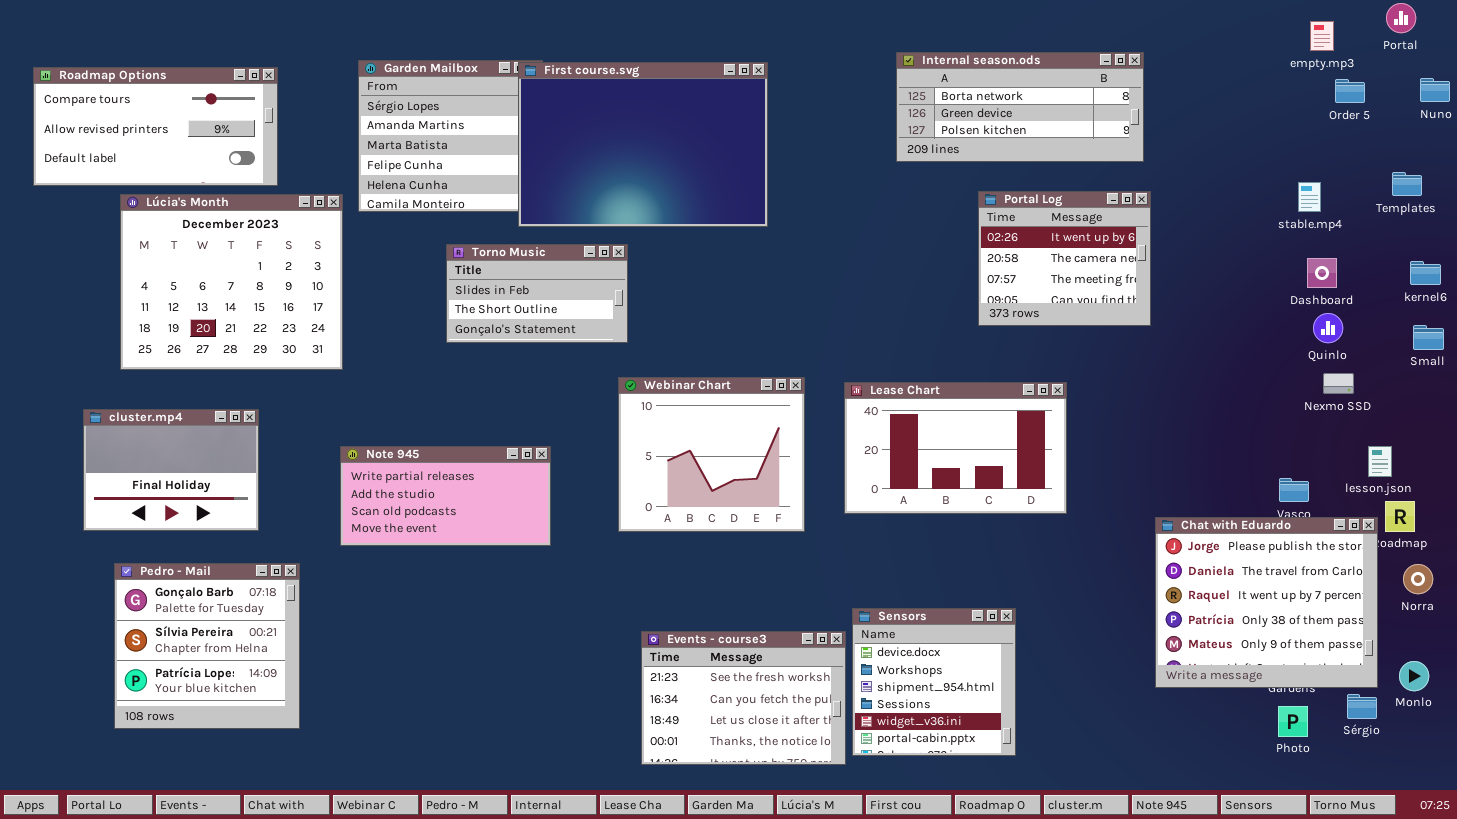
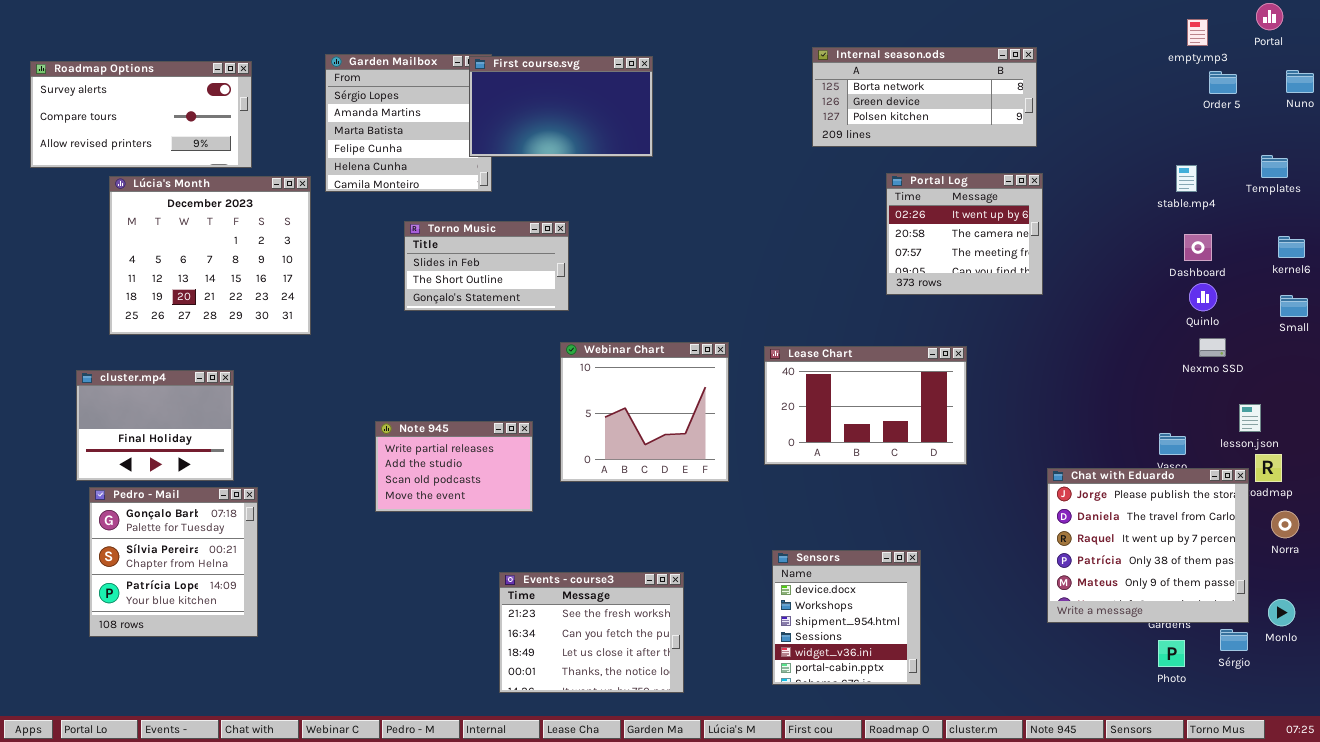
First course.svg: [518,62,768,227] -> [469,56,653,157], resized
Roadmap Options: [33,67,278,186] -> [30,61,252,168], scrolled up 1 row
Note 945: [340,446,551,546] -> [375,421,533,512], moved, resized
Pedro - Mail: [114,563,300,729] -> [89,487,258,637], moved
Events - course3: [641,631,846,765] -> [499,572,684,693], moved

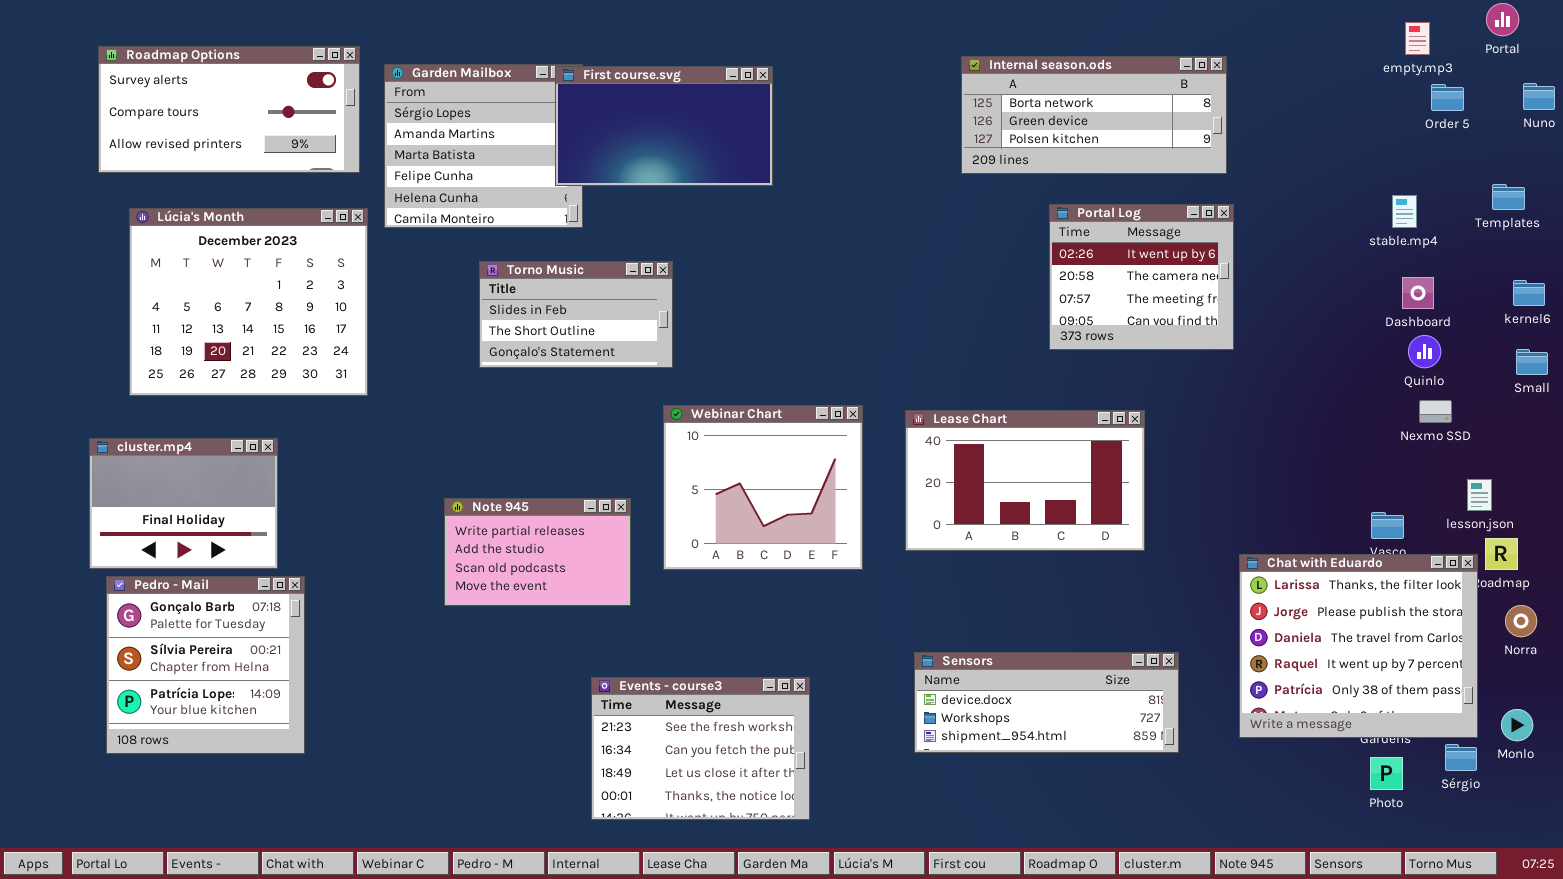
Roadmap Options: [30,61,252,168] -> [98,46,360,173], moved
Chat with Eduardo: [1047,468,1249,623] -> [1239,554,1478,738], scrolled up 1 row
Sensors: [772,550,921,685] -> [914,652,1179,753], resized

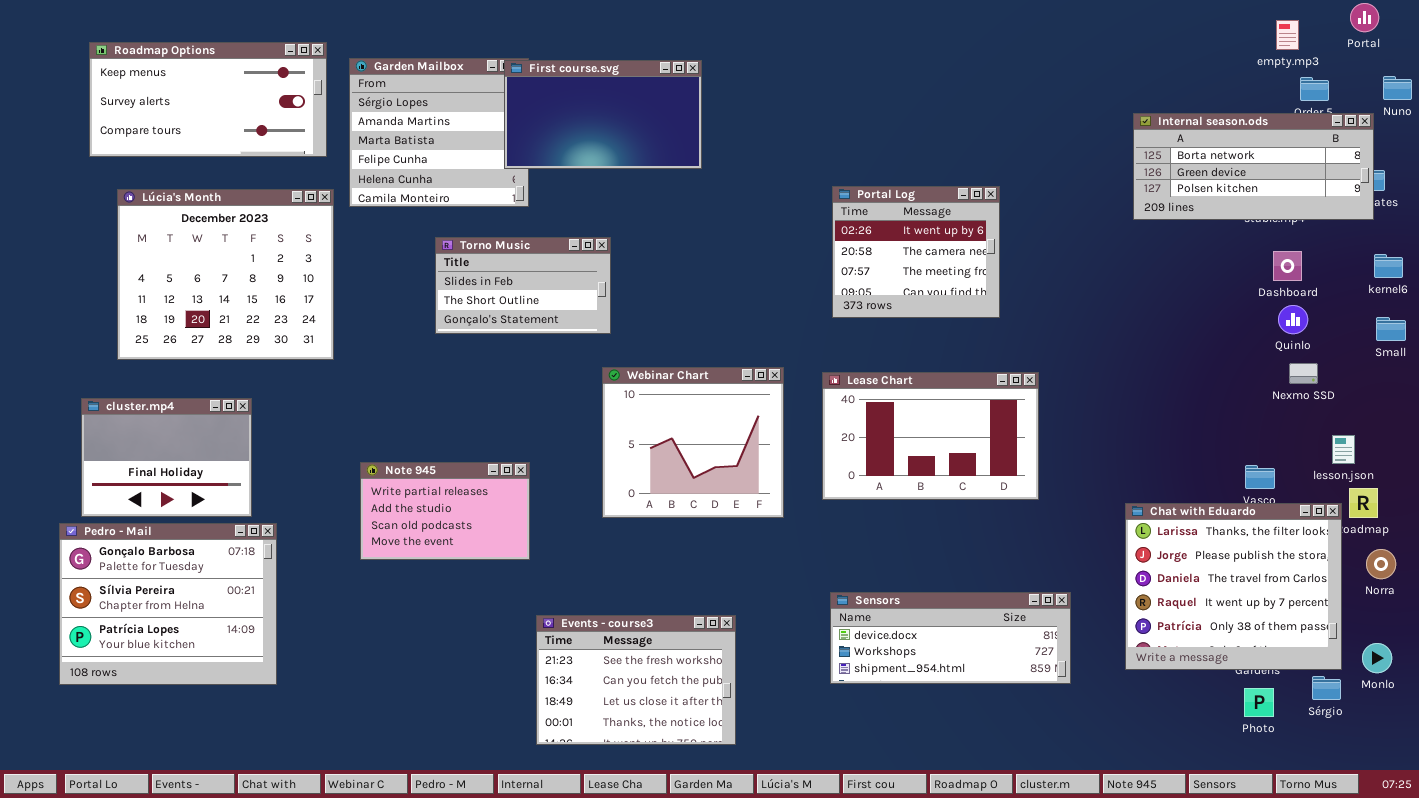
Roadmap Options: [98,46,360,173] -> [89,42,327,157], scrolled up 1 row
Internal season.ods: [961,56,1227,174] -> [1133,113,1374,220], moved
Portal Log: [1049,204,1234,350] -> [832,186,1000,318], moved
Note 945: [444,498,631,606] -> [360,462,530,560], moved
Pedro - Mail: [106,576,305,754] -> [59,523,277,685], resized

